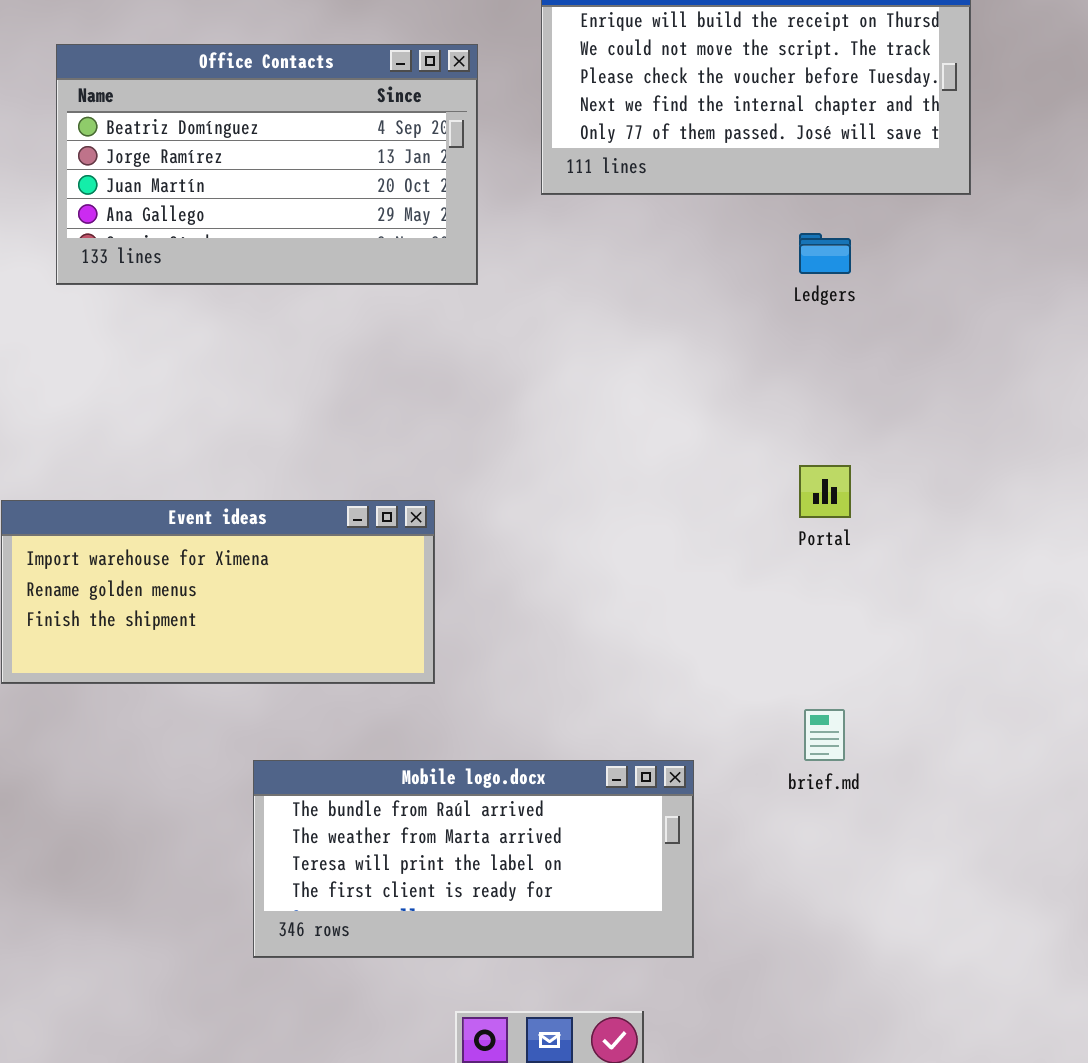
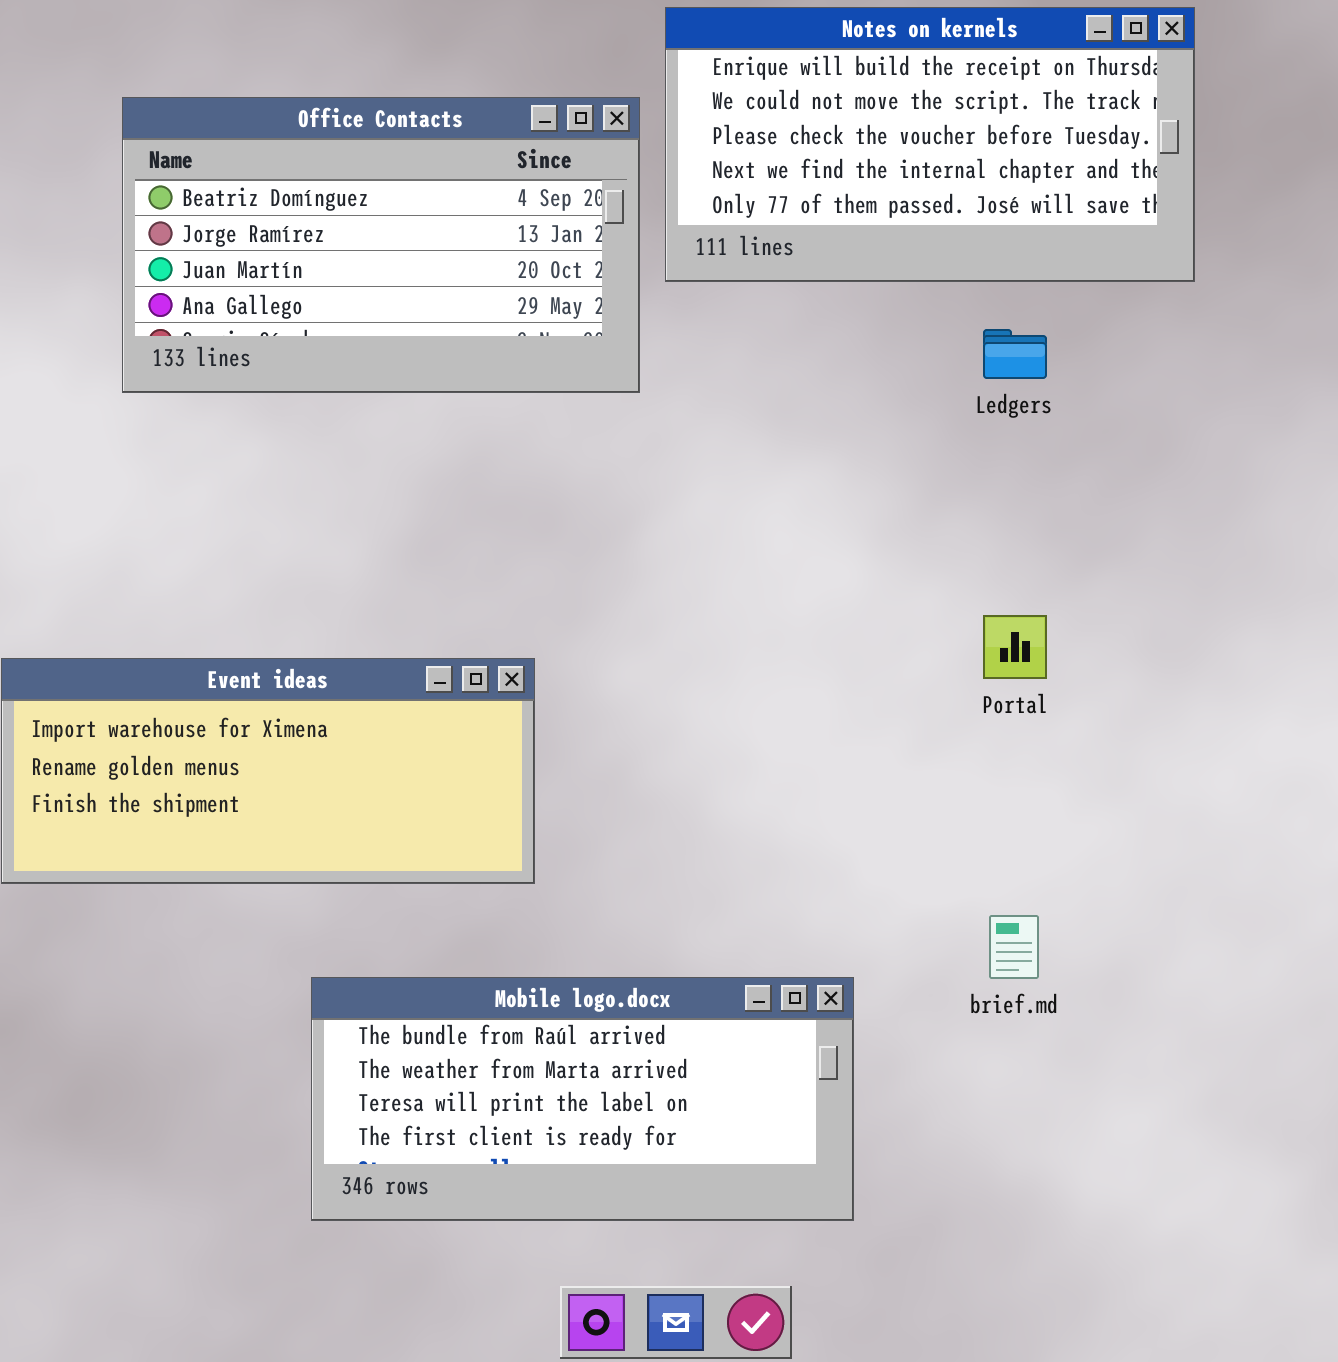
Office Contacts: [56,44,478,285] -> [122,97,640,393], moved

